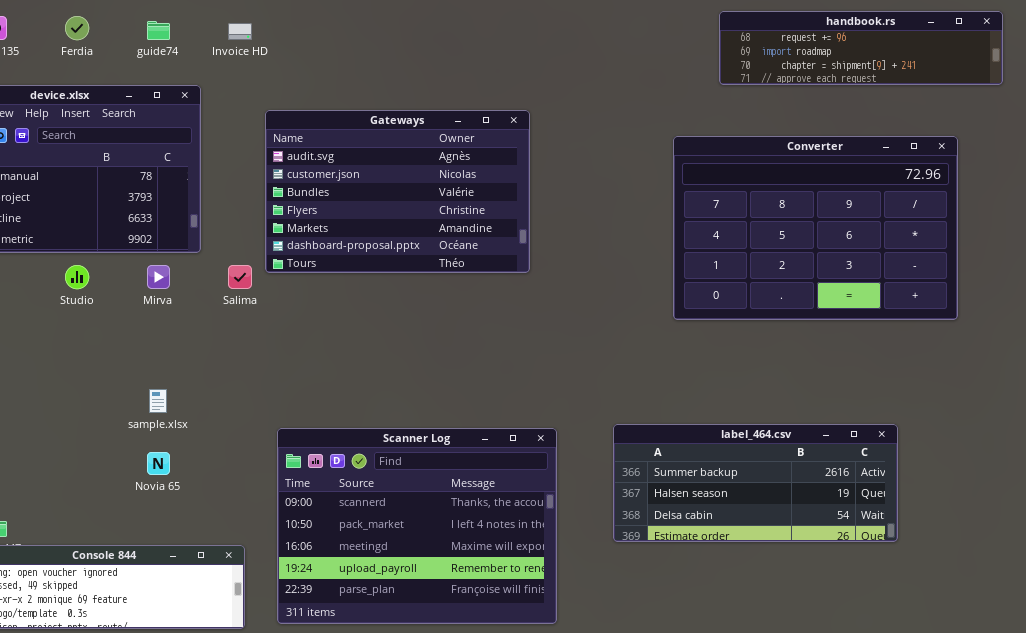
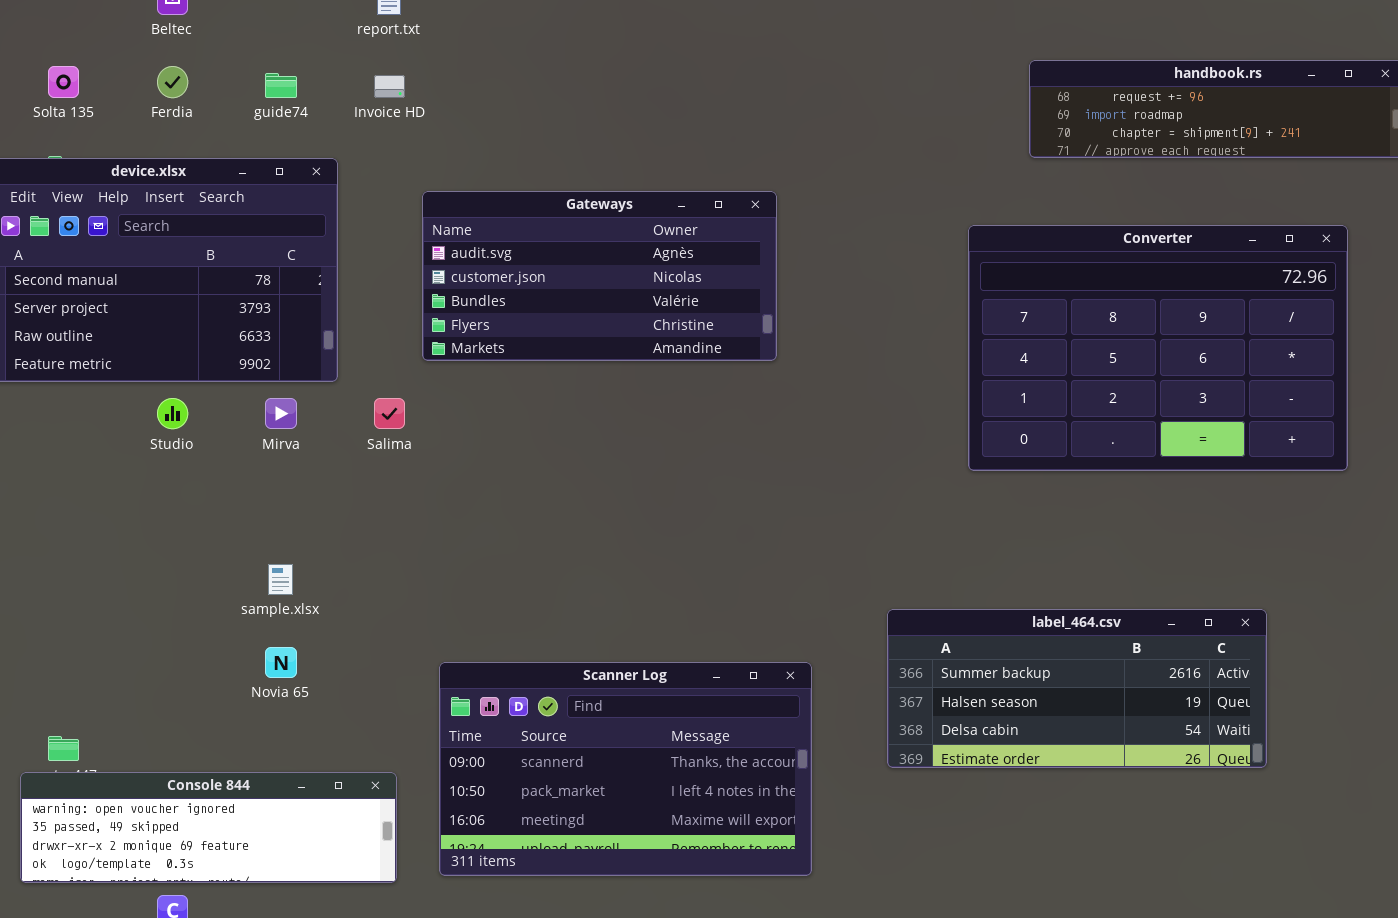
Gateways: [265,110,530,273] -> [422,191,777,361], resized
Scanner Log: [277,428,557,624] -> [439,662,812,876], resized

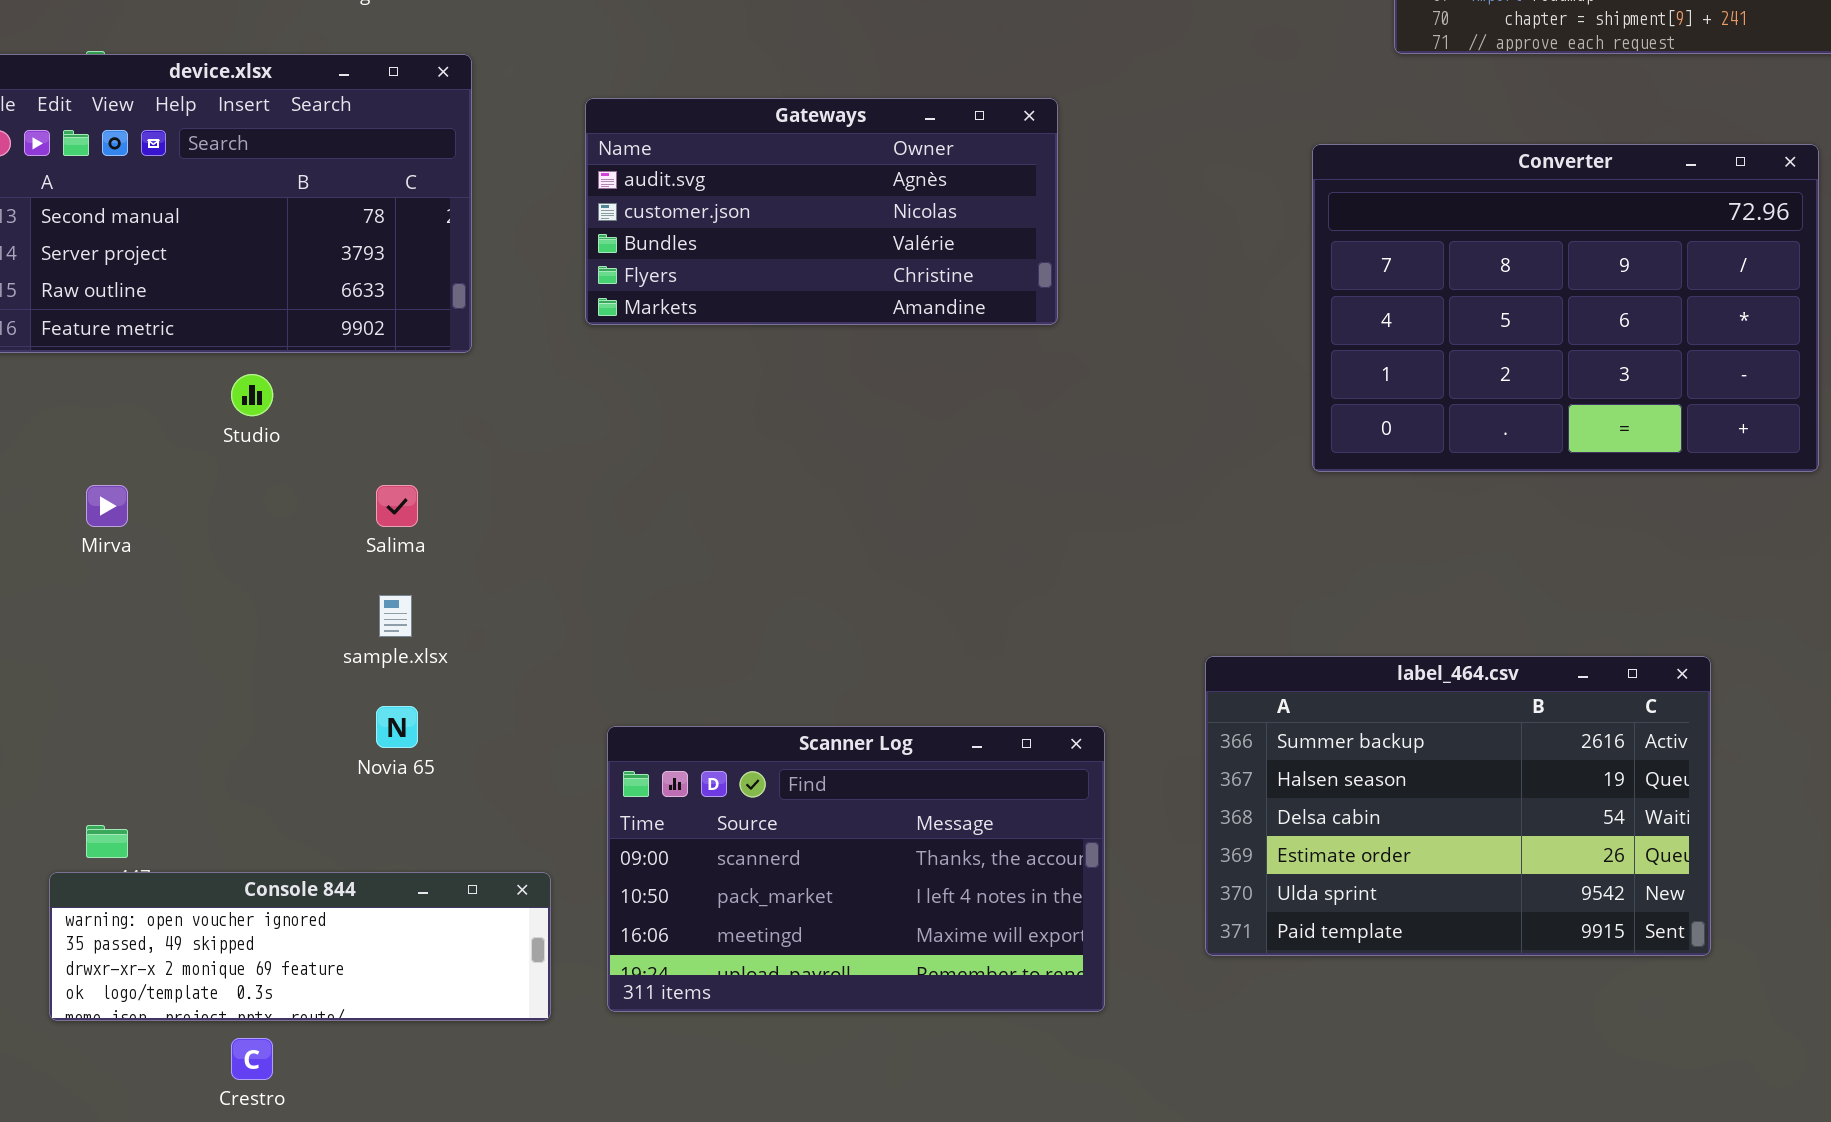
Mirva: [265,398,297,429] -> [86,485,128,527], moved
Salima: [374,398,405,429] -> [376,485,418,527], moved
label_464.csv: [887,609,1267,768] -> [1205,656,1711,956], resized

